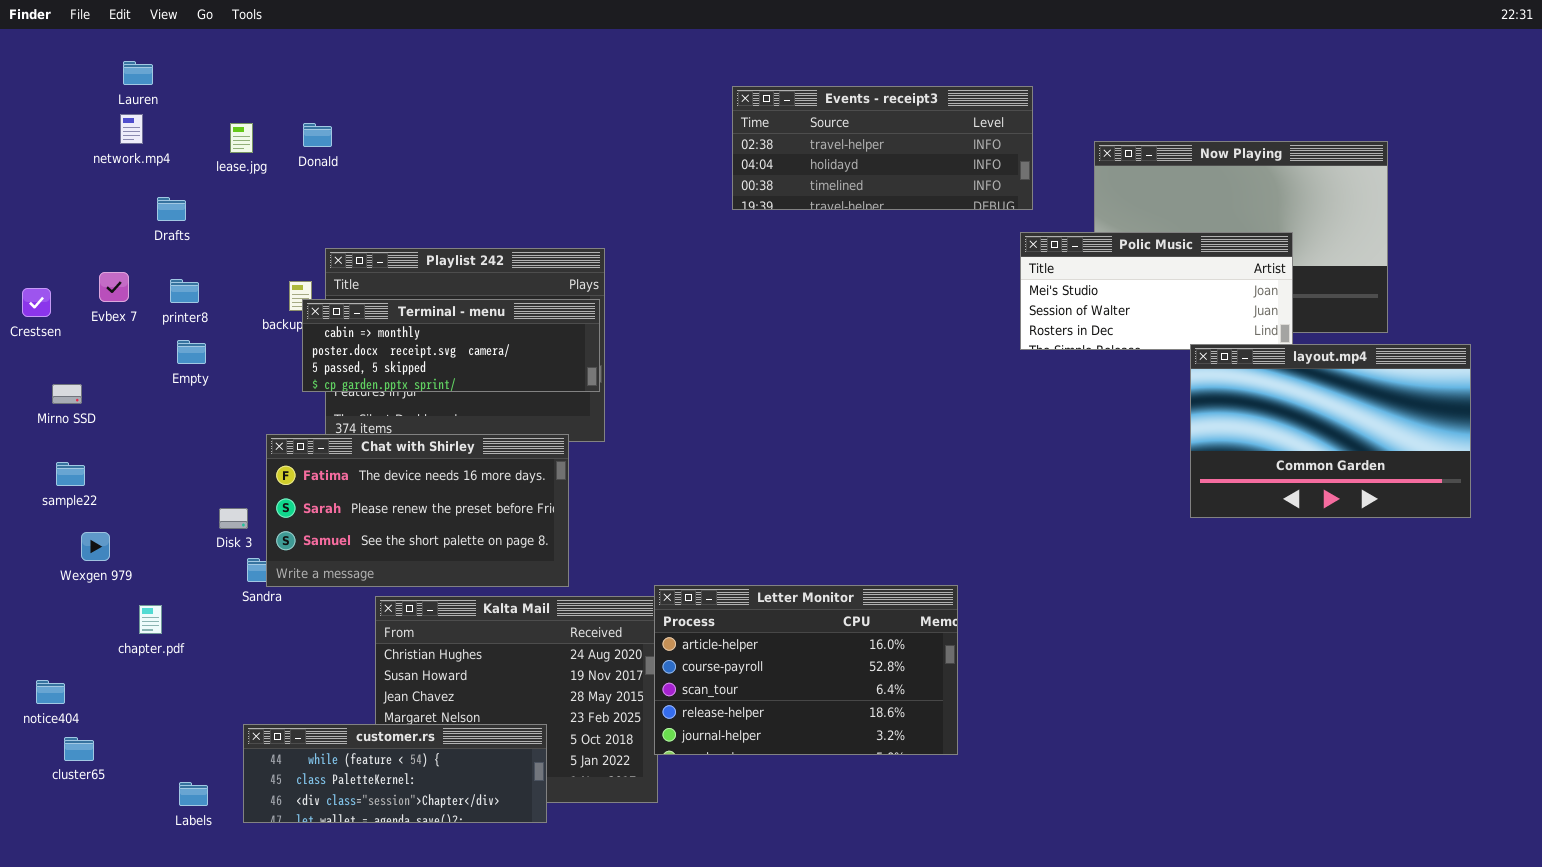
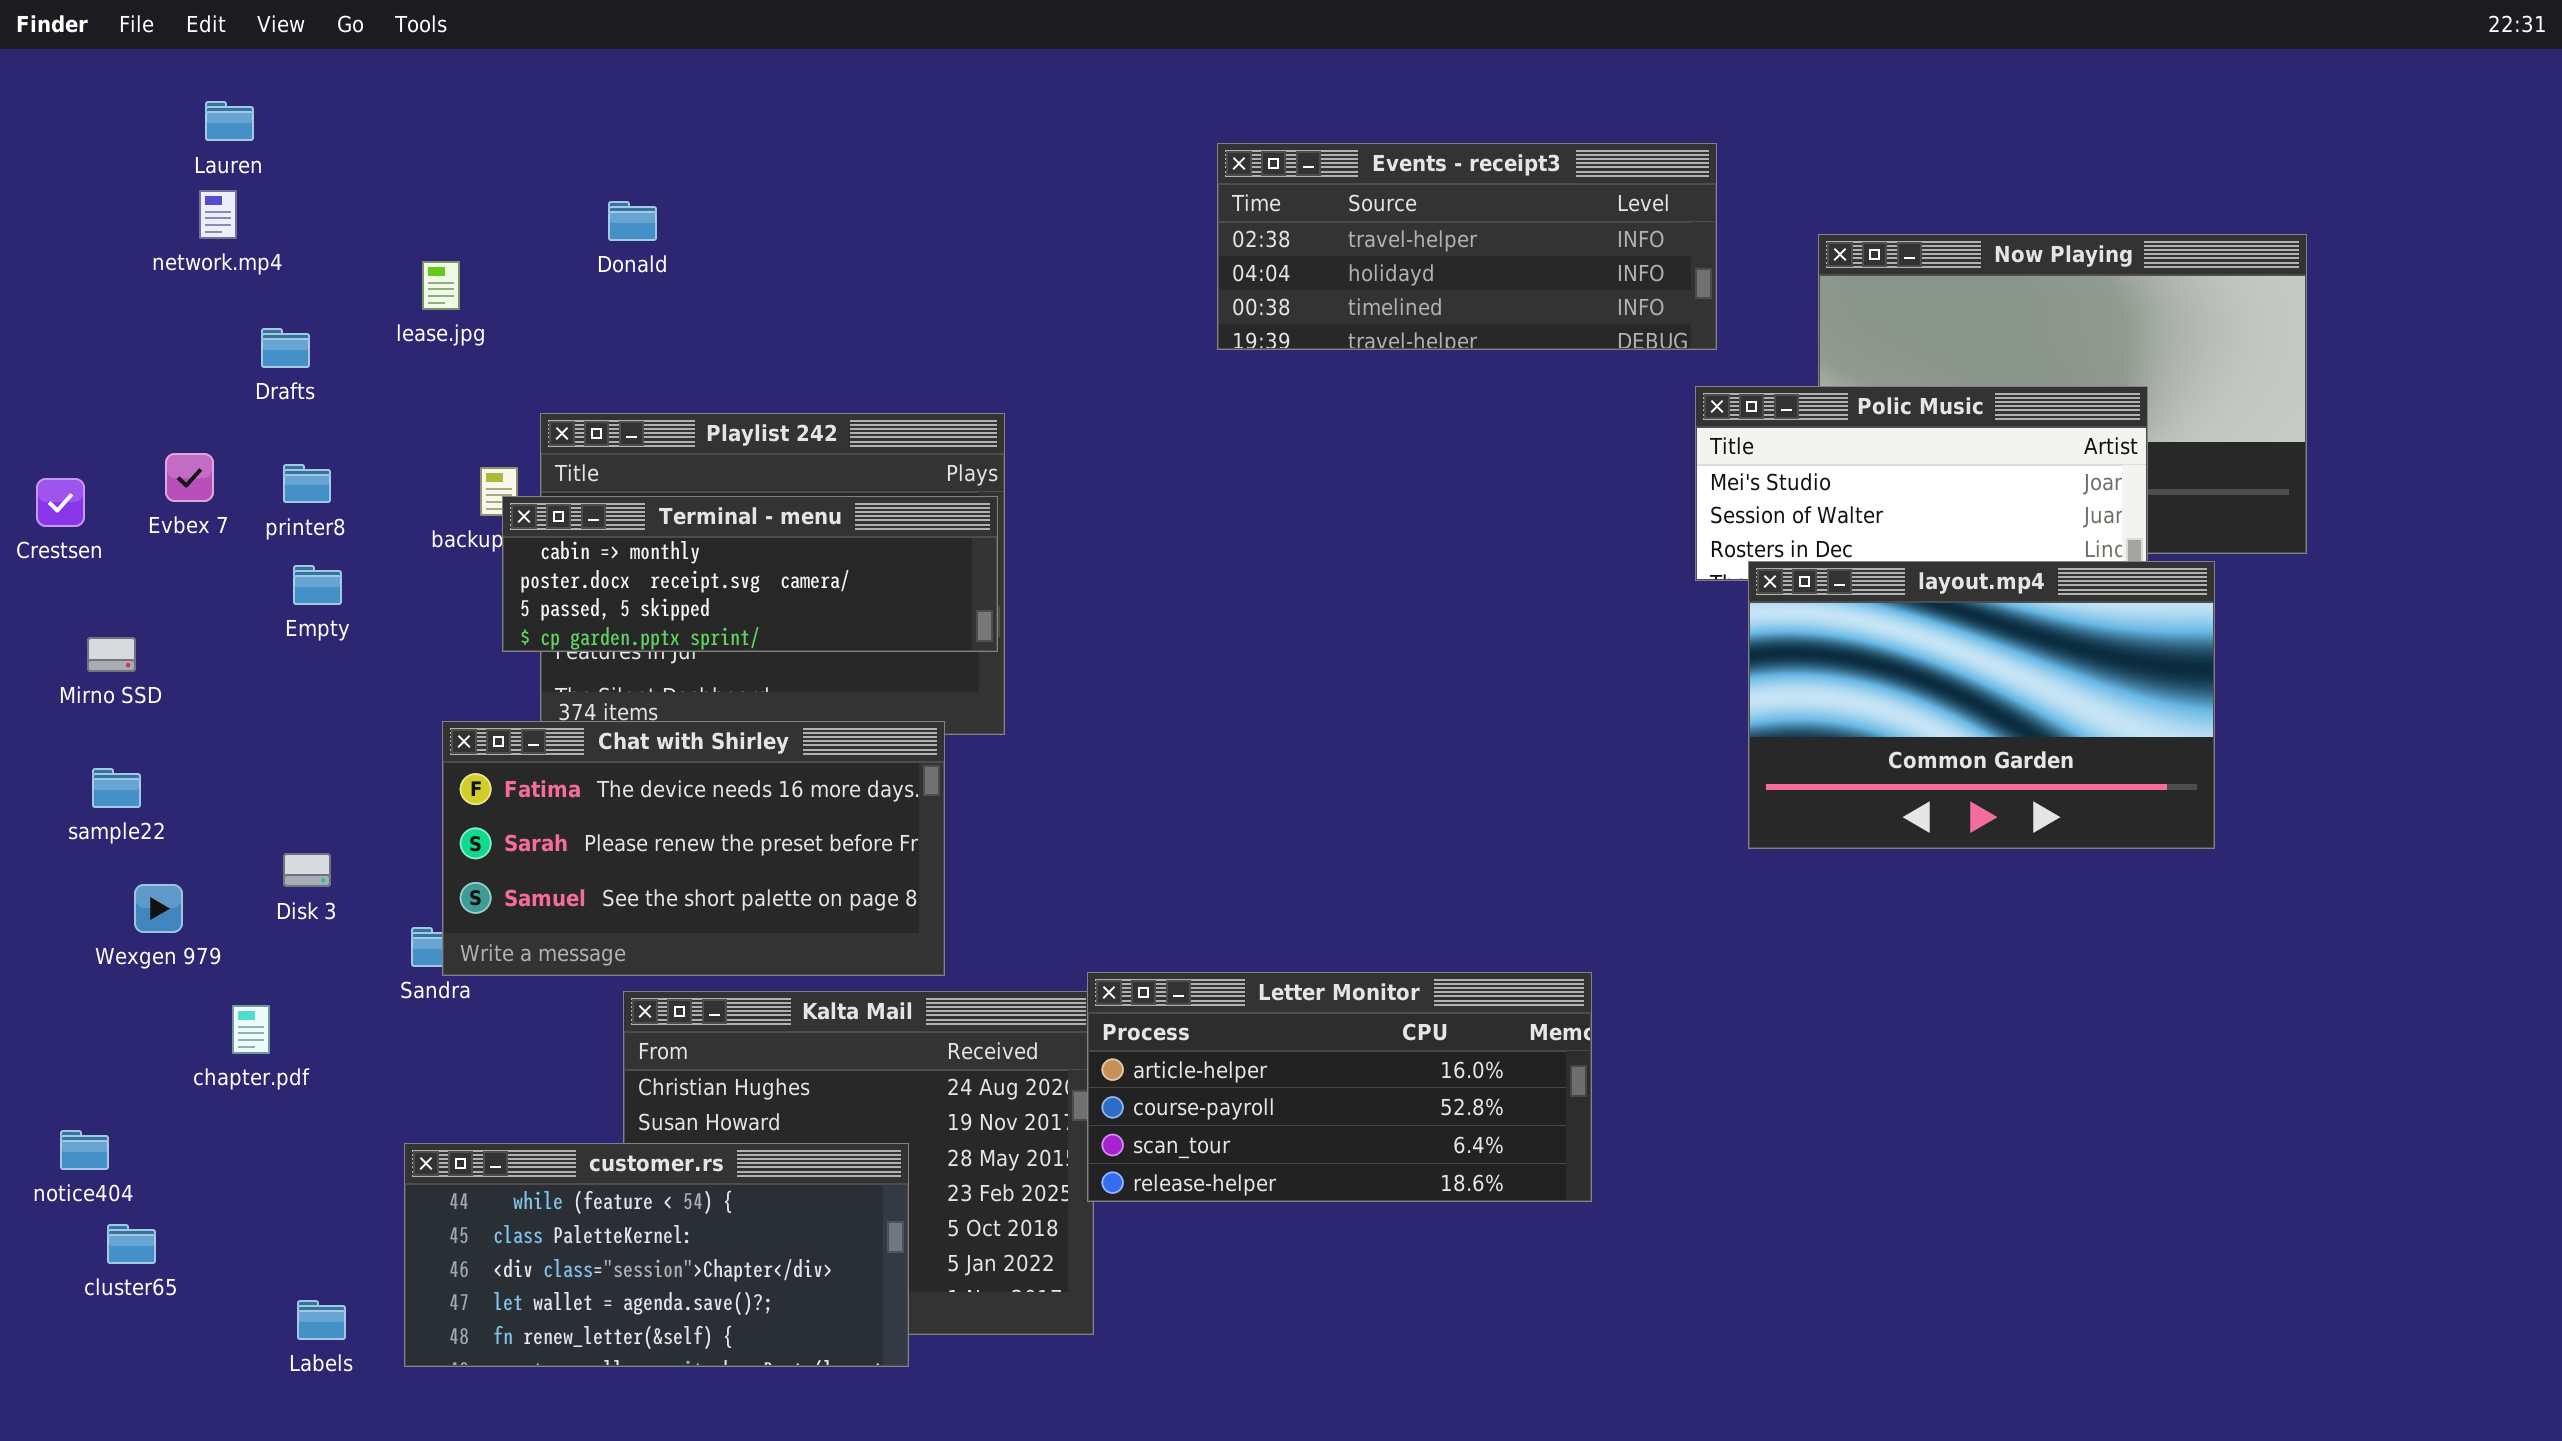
lease.jpg: [230,123,253,153] -> [422,261,460,310], moved
Donald: [303,123,332,147] -> [608,201,657,241], moved
layout.mp4: [1190,344,1471,518] -> [1748,561,2215,849], moved
Disk 3: [219,508,248,529] -> [283,853,331,887], moved
Letter Monitor: [654,585,958,755] -> [1087,972,1592,1202], resized
customer.rs: [243,724,547,823] -> [404,1143,909,1367], resized

